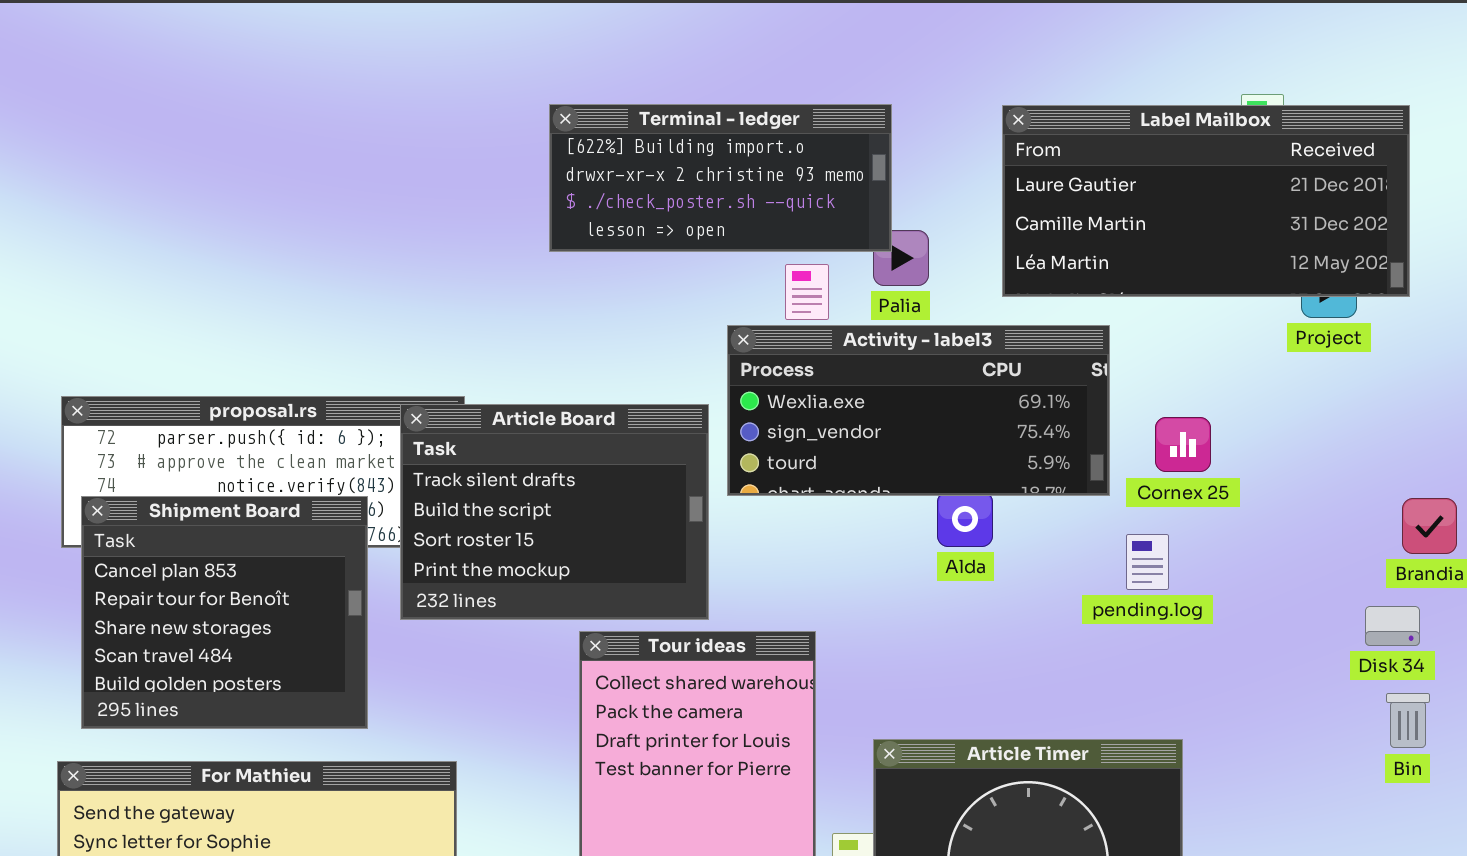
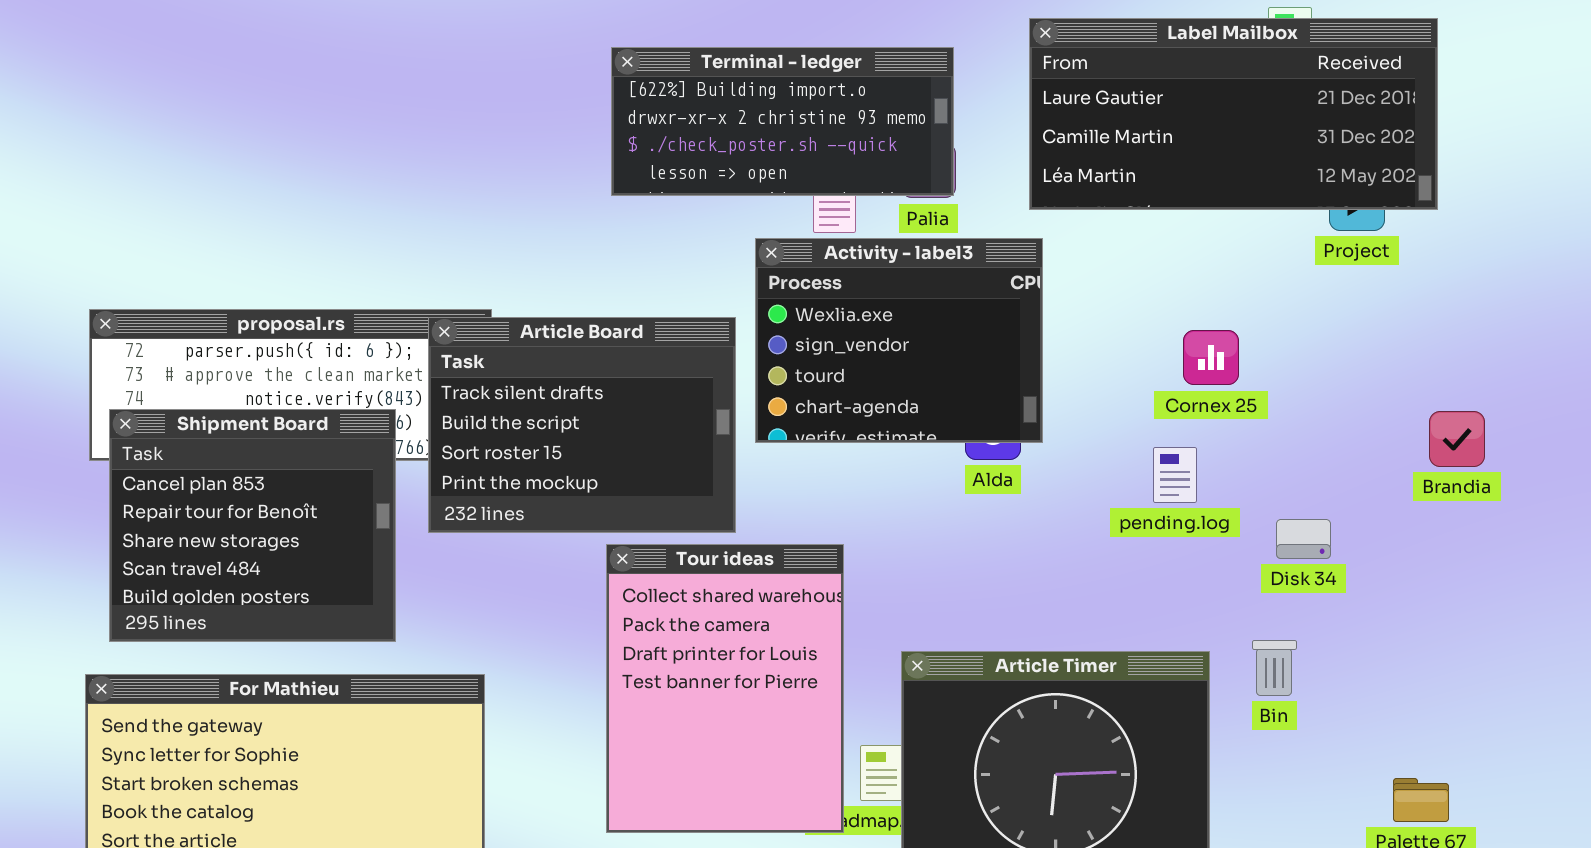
Terminal - ledger: [549,104,892,252] -> [611,47,954,196], moved
Activity - label3: [727,325,1110,496] -> [755,238,1043,443], resized
Disk 34: [1365,606,1420,646] -> [1276,519,1331,559], moved
Bin: [1386,693,1430,748] -> [1252,640,1297,696], moved

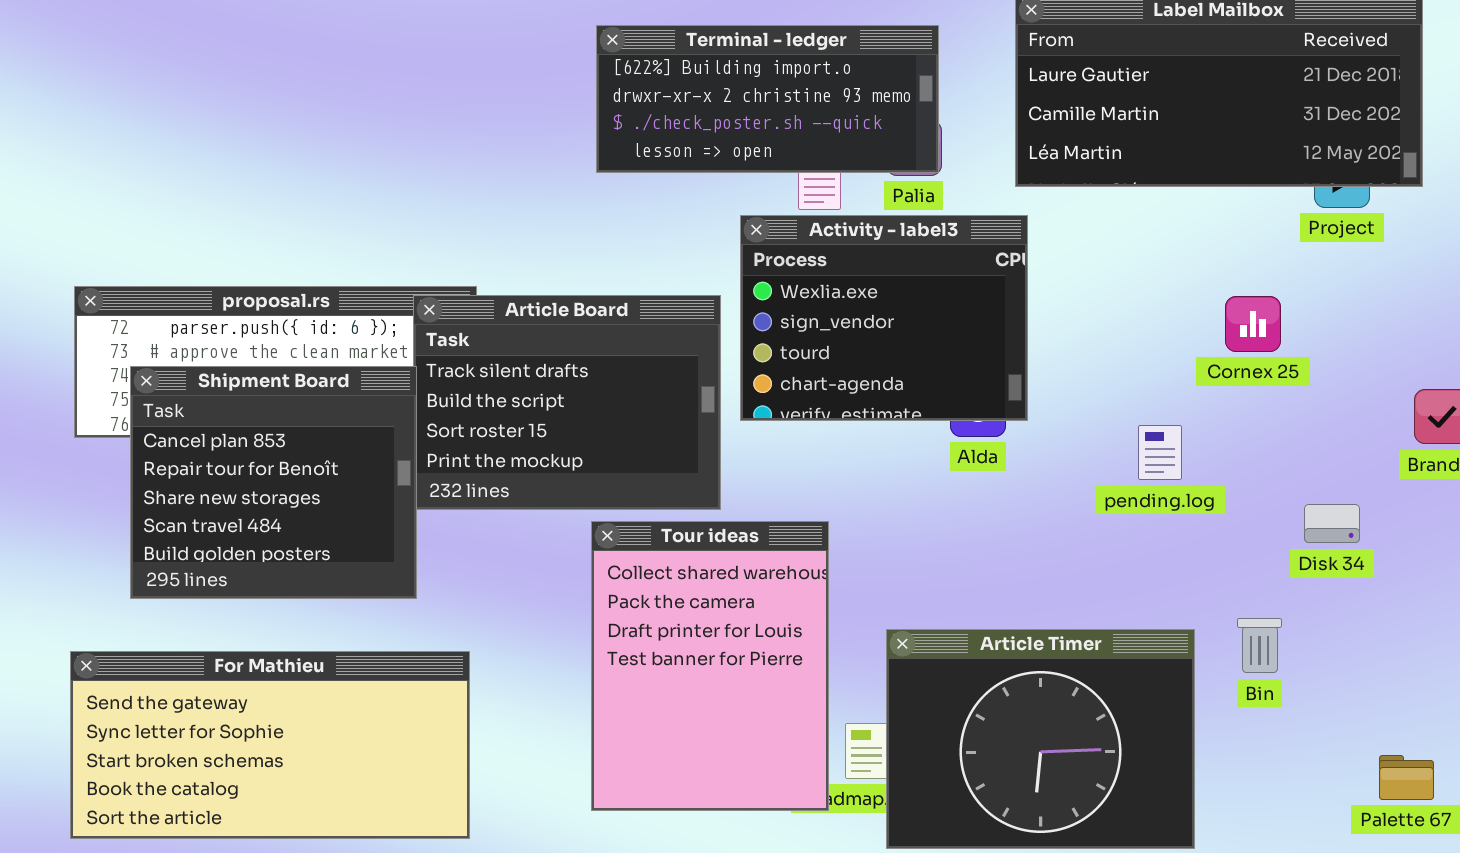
Cornex 25: [1183,330,1239,385] -> [1225,296,1281,352], moved
Shipment Board: [109,409,396,642] -> [130,366,417,599], moved
Disk 34: [1276,519,1331,559] -> [1304,504,1360,543], moved

